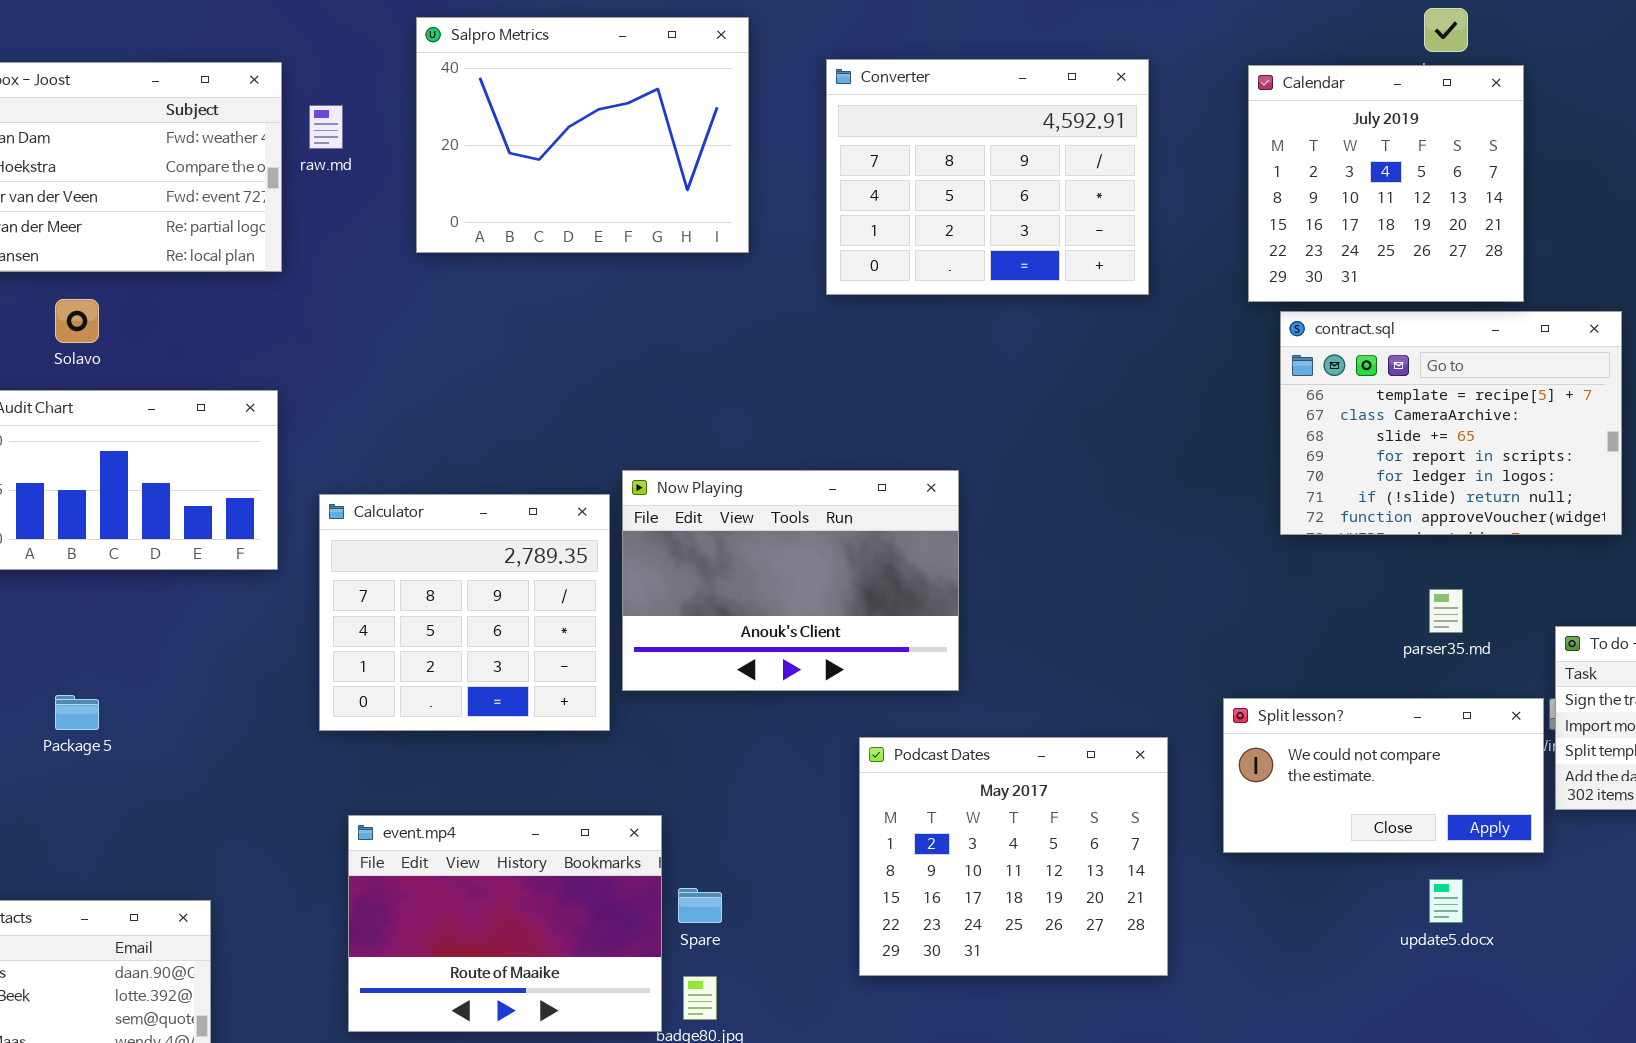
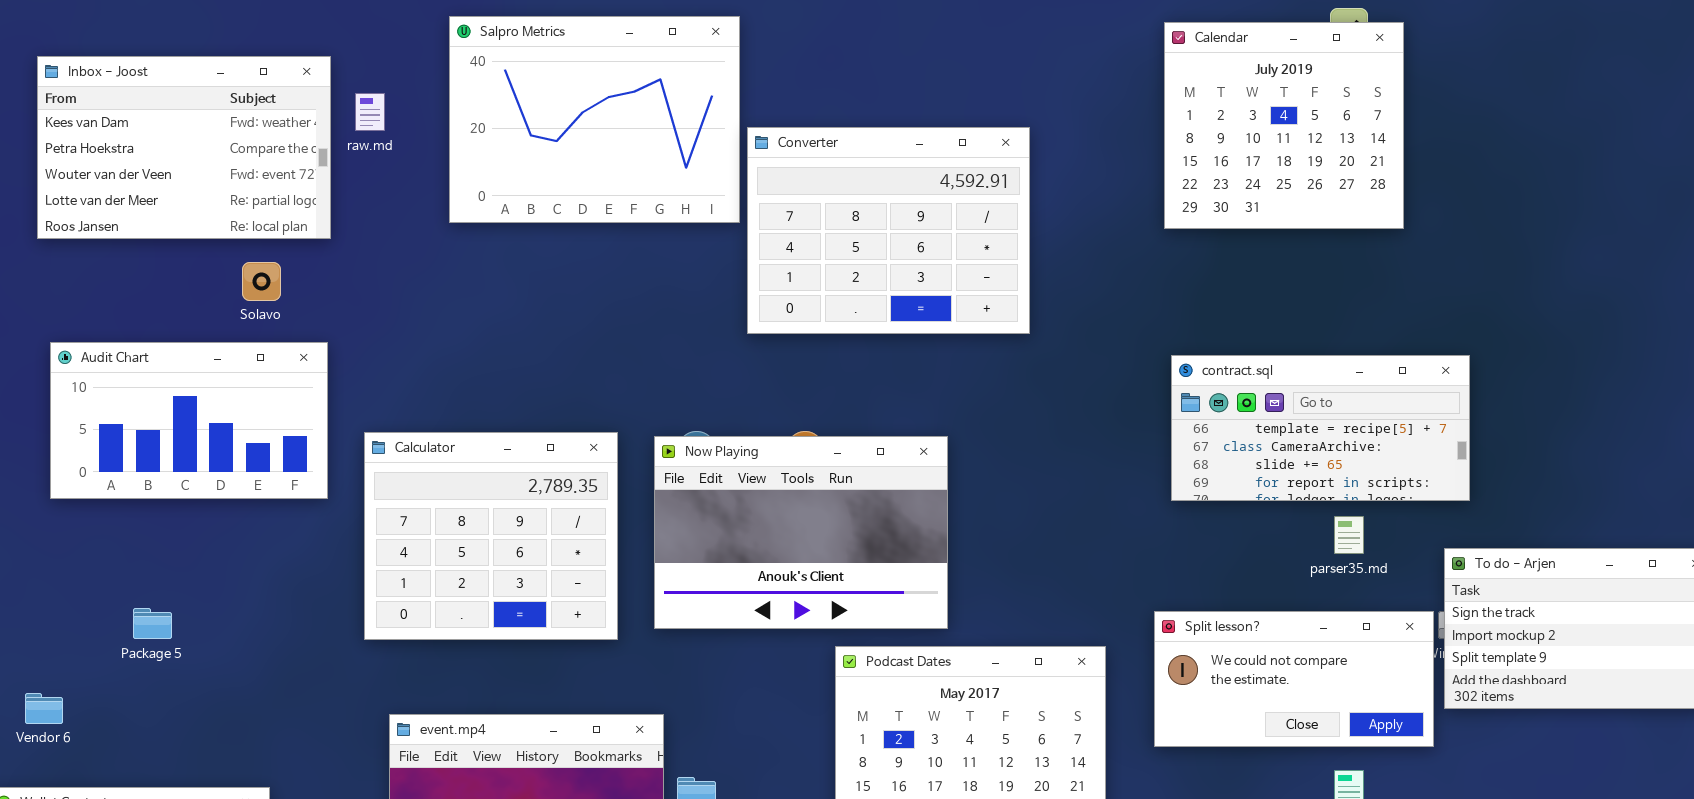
Converter: [826,59,1149,295] -> [747,127,1030,334], moved
Calendar: [1248,65,1524,302] -> [1164,22,1404,229], moved
Solavo: [55,299,99,343] -> [242,262,281,301], moved
contract.sql: [1280,311,1622,535] -> [1171,355,1470,501], moved, resized
Now Playing: [622,470,959,691] -> [654,436,948,629], moved

